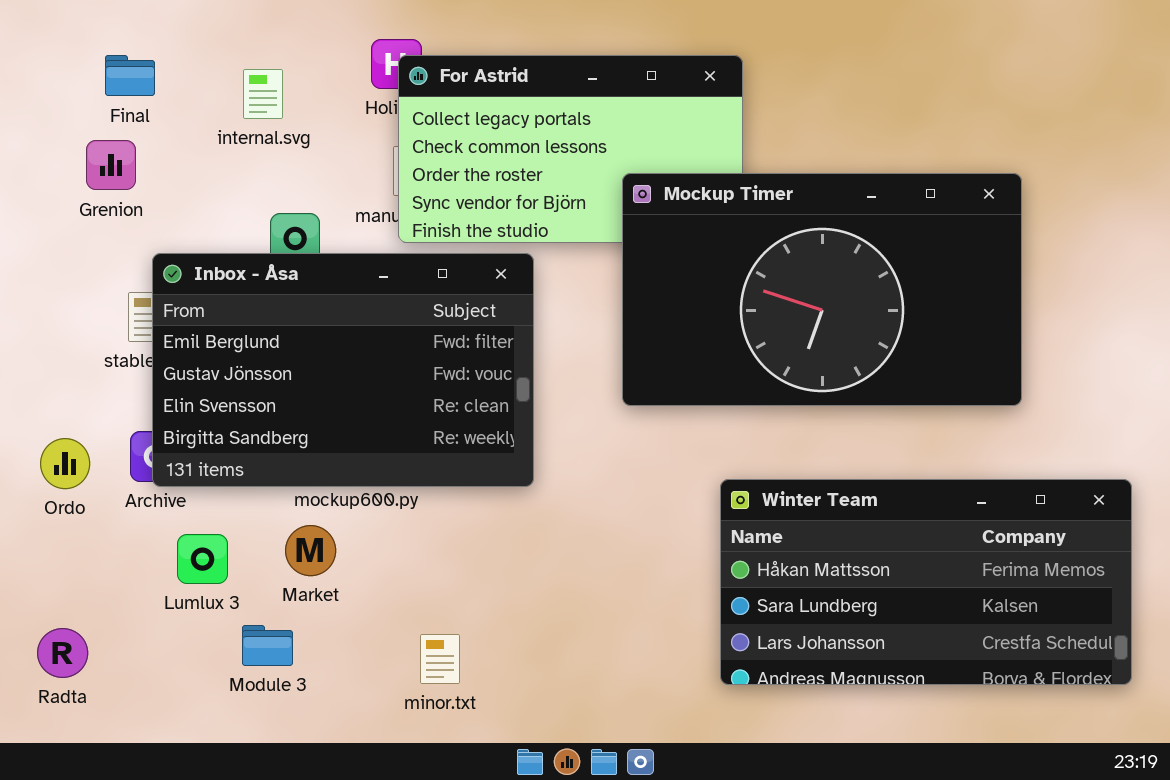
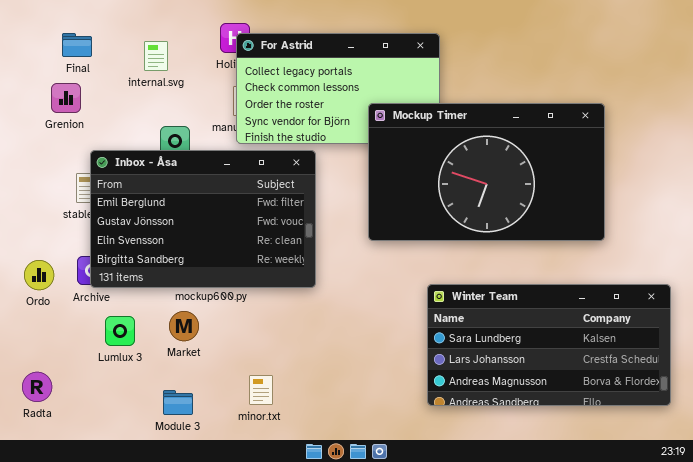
Winter Team: [720,479,1132,685] -> [427,284,671,406], scrolled down 1 row
Module 3: [242,625,293,666] -> [163,390,193,415], moved

